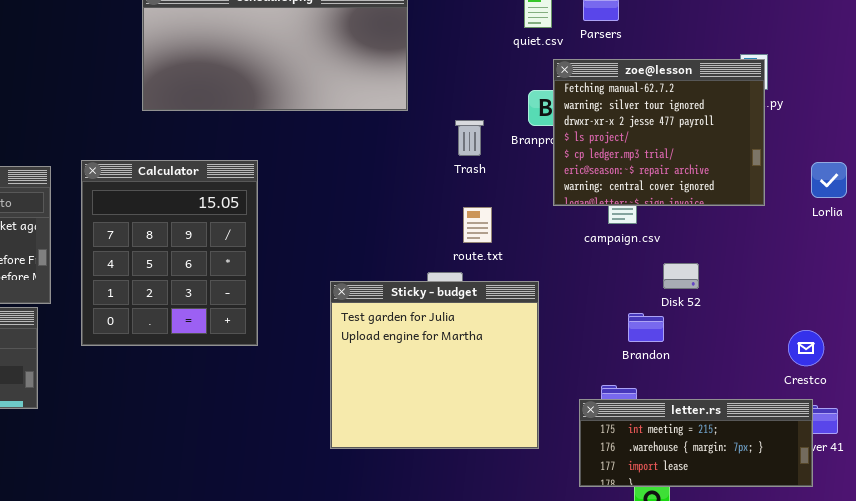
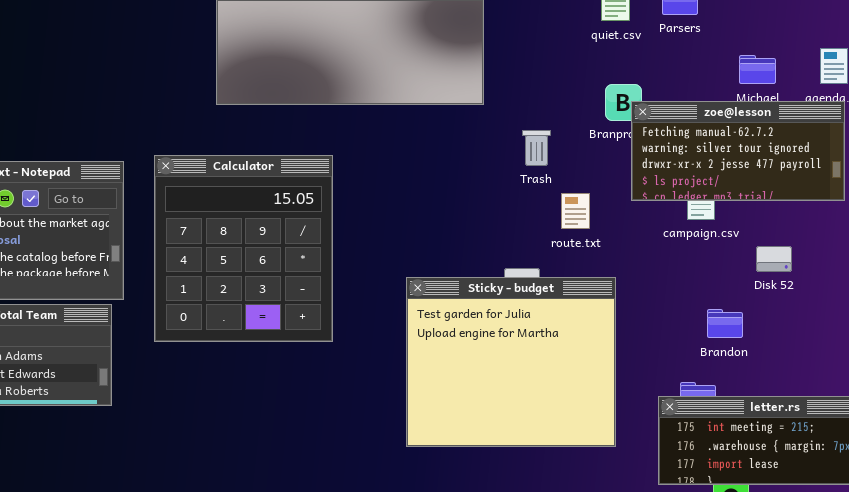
zoe@lesson: [553,59,765,206] -> [631,101,845,201], resized
Trash: [455,120,484,156] -> [522,130,551,166], moved
route.txt: [463,207,492,243] -> [561,193,590,229], moved
Disk 52: [663,263,699,289] -> [756,246,792,272], moved

